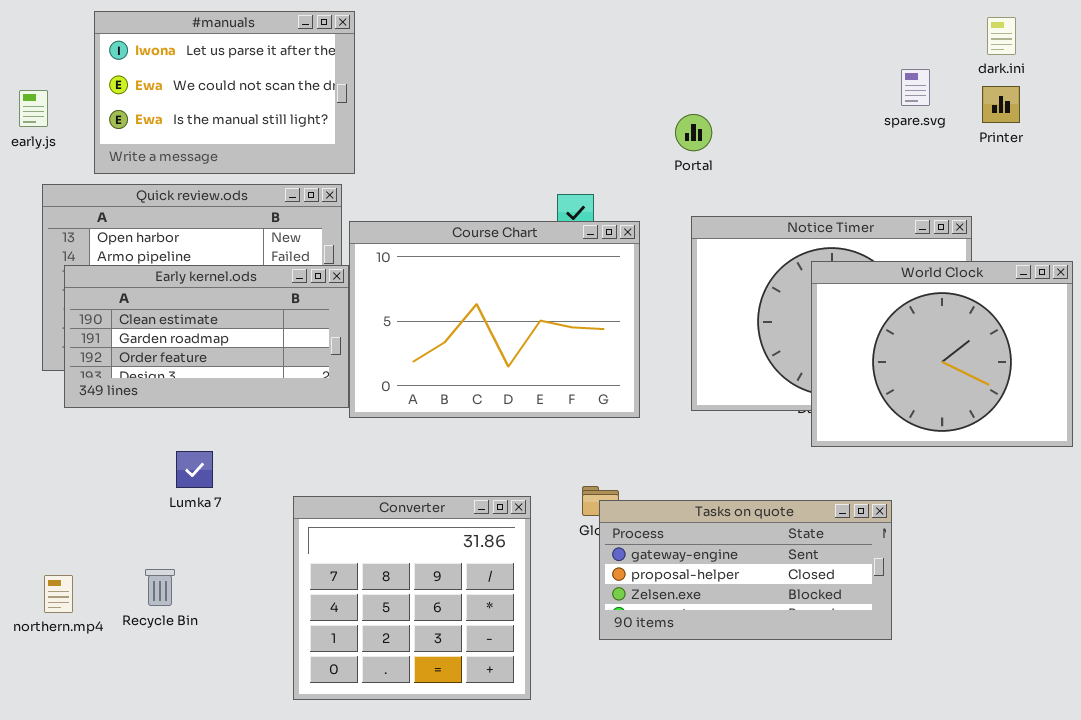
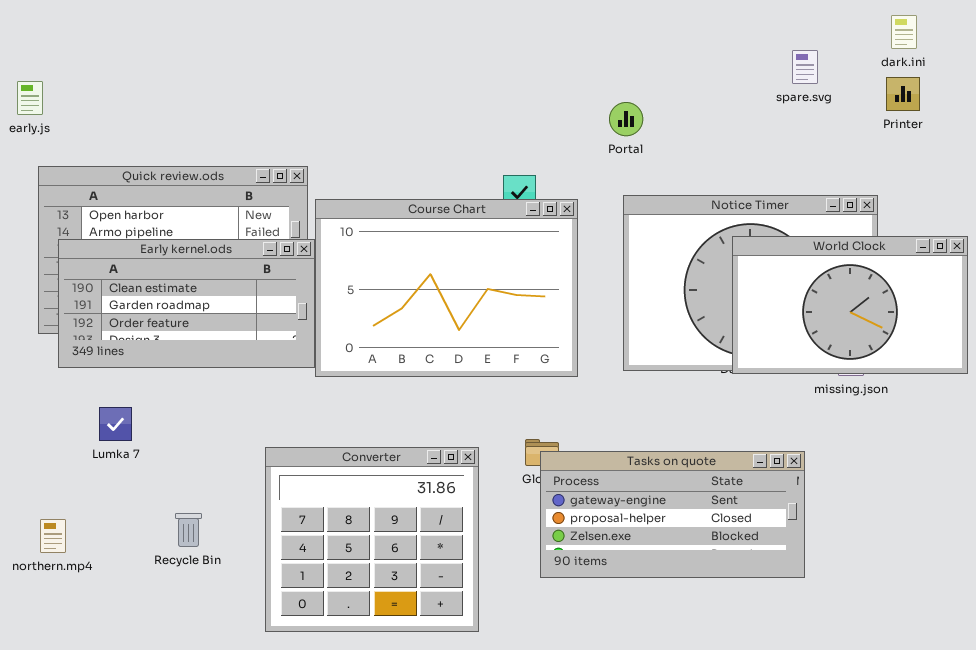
#manuals: [94,11,355,174] -> none, closed
spare.svg: [901,69,930,106] -> [792,50,818,84], moved
World Clock: [811,261,1073,447] -> [732,236,968,374], resized
Lumka 7: [176,451,213,488] -> [99,407,132,441], moved
Recycle Bin: [145,569,175,606] -> [175,513,202,547], moved

